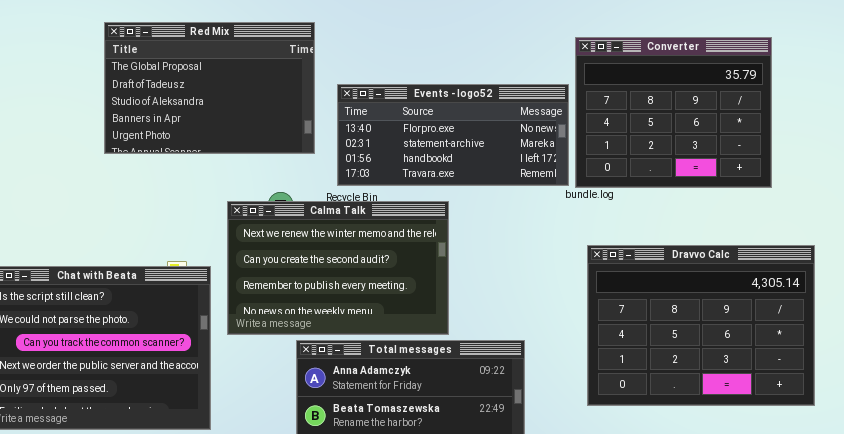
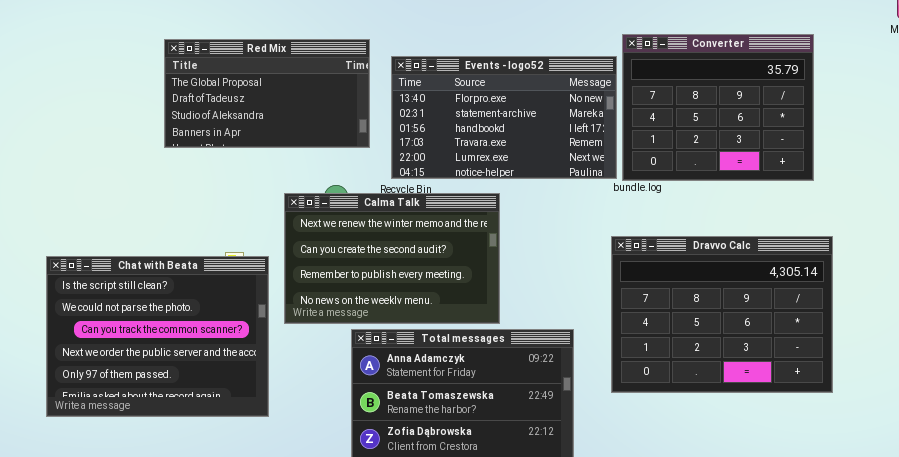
Red Mix: [104,22,315,154] -> [164,39,370,148], resized
Events - logo52: [337,84,569,186] -> [391,56,617,179], resized
Dravvo Calc: [587,245,815,406] -> [611,236,833,393], moved

